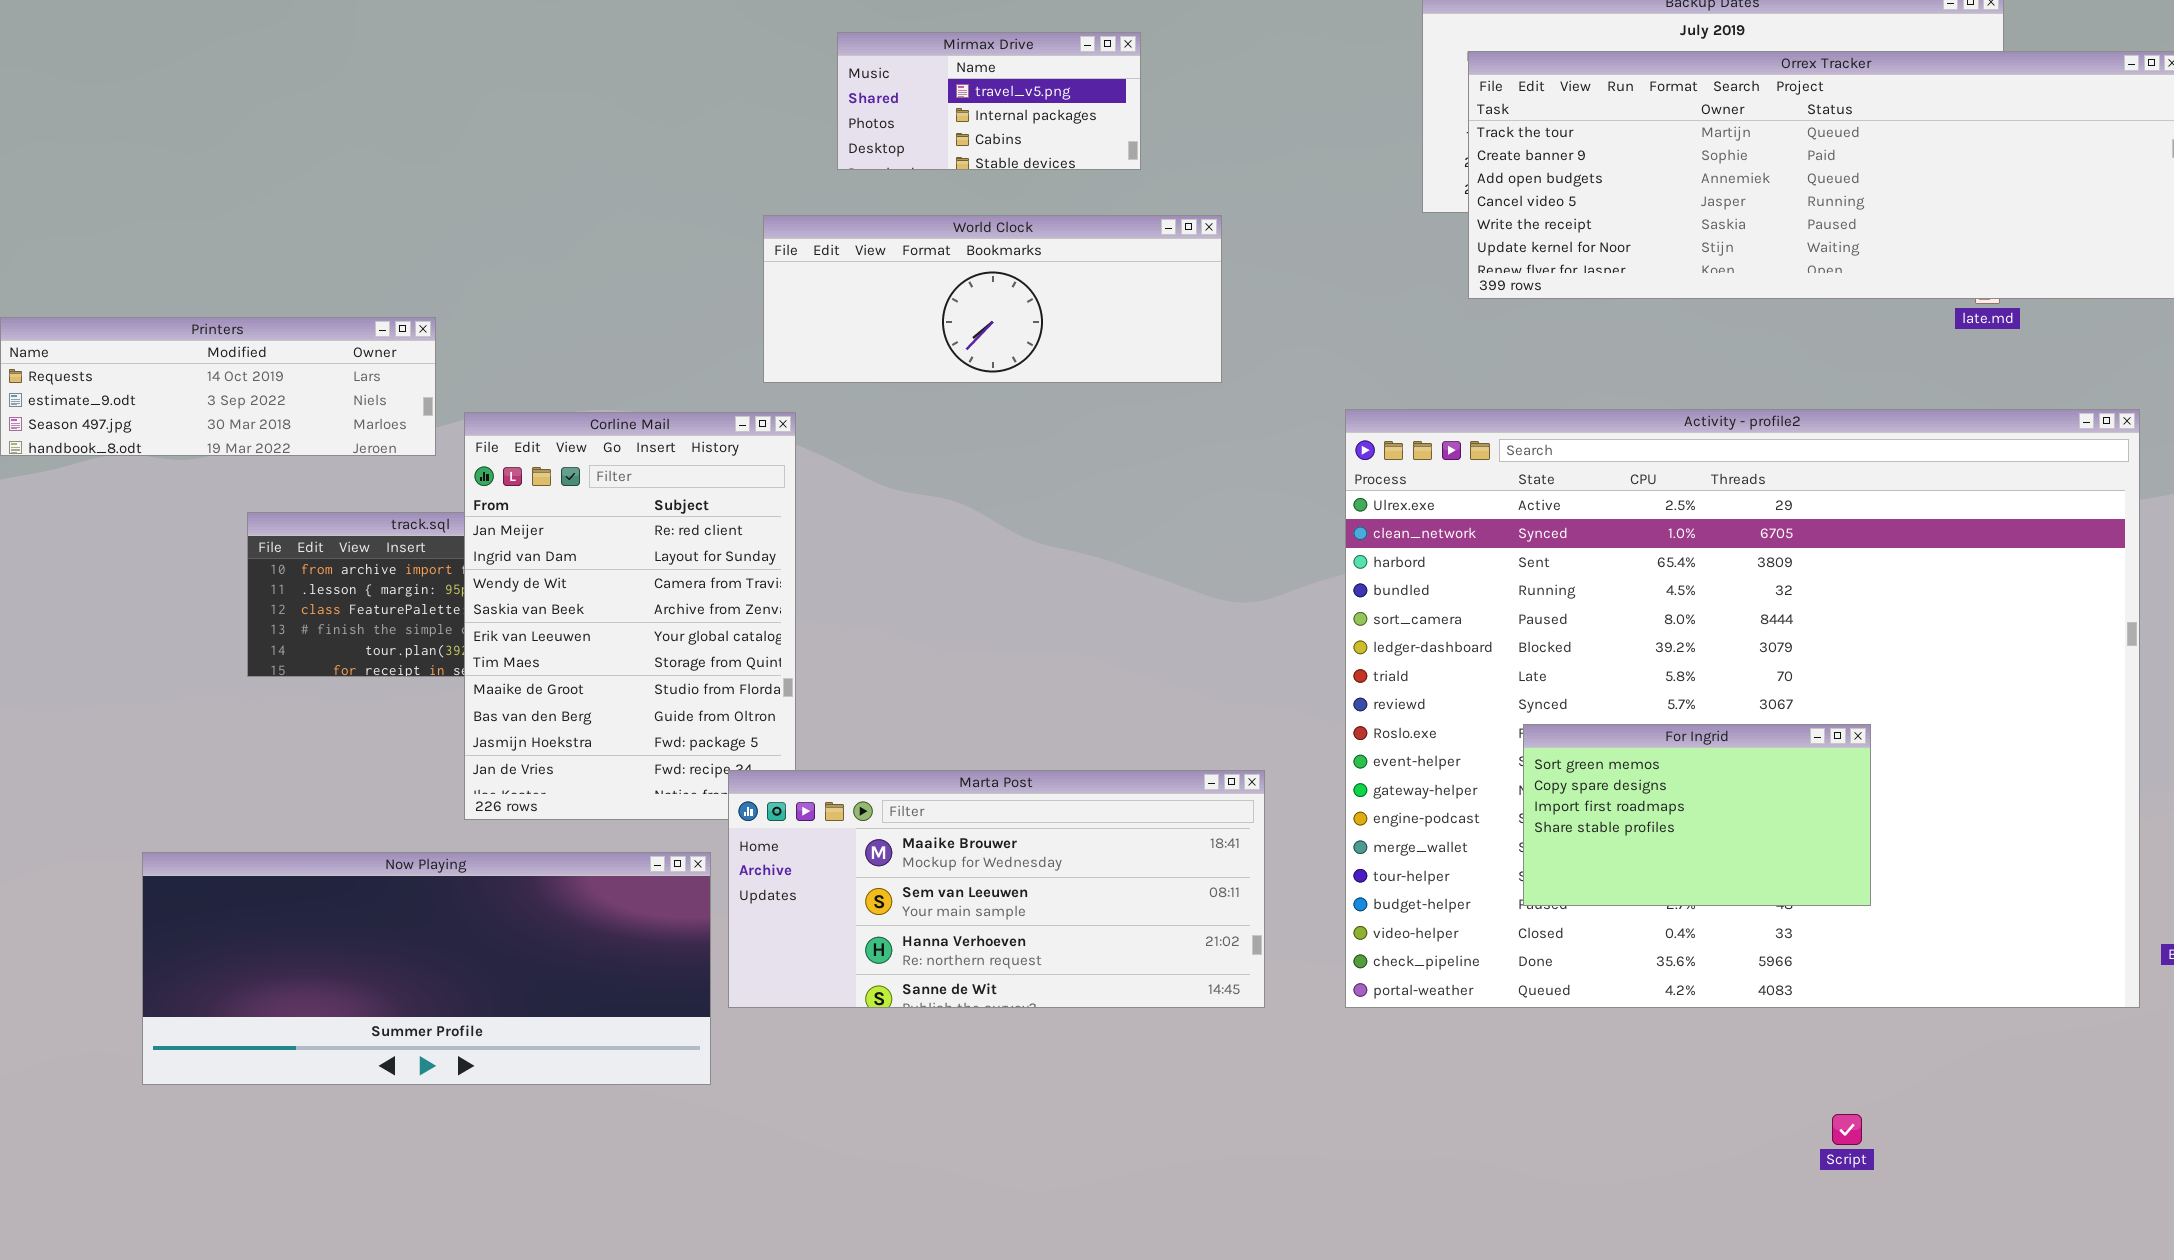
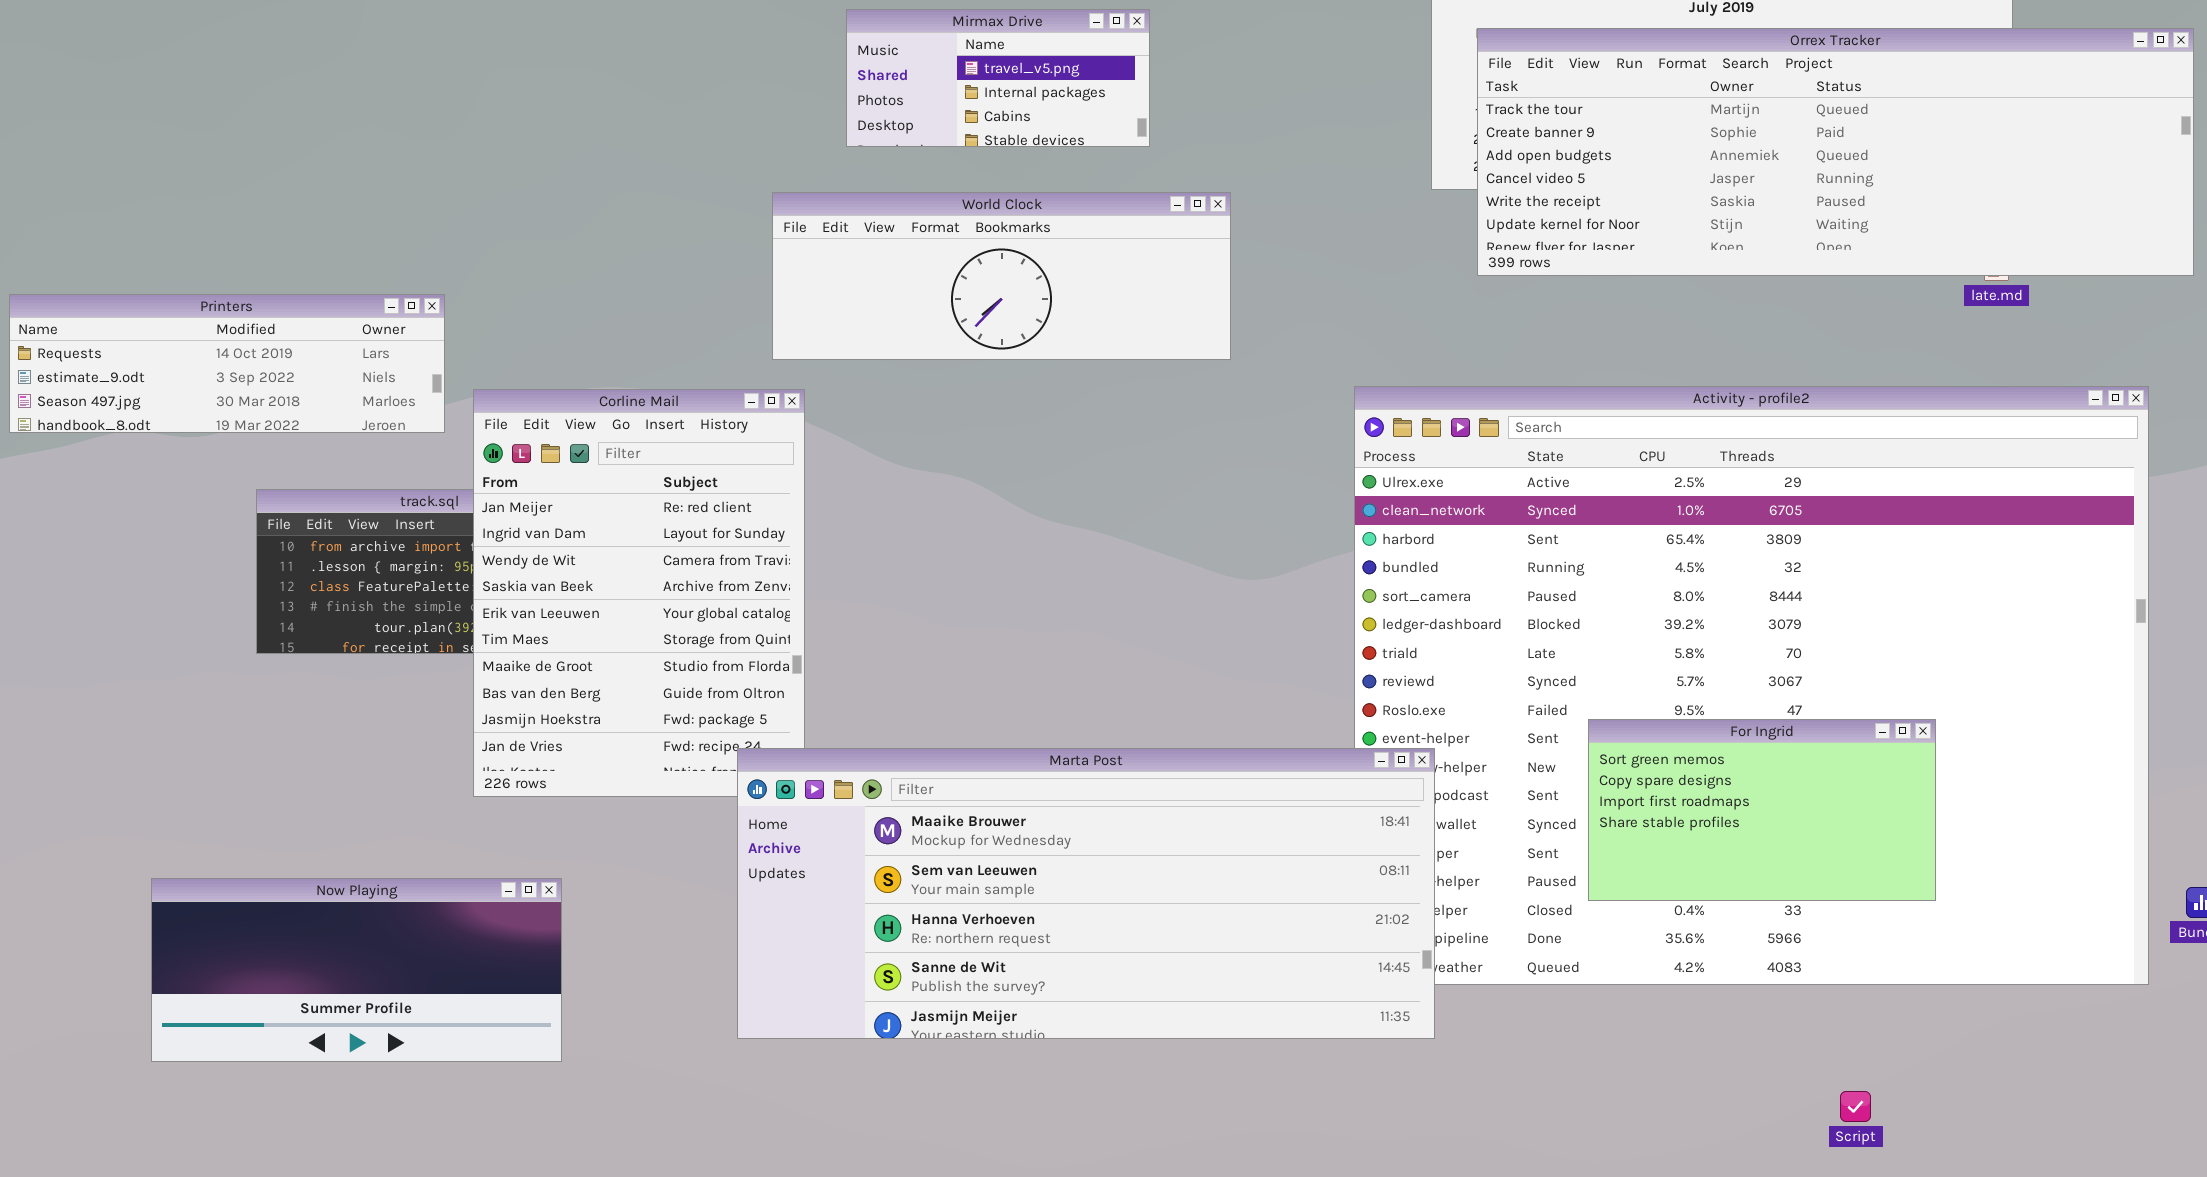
For Ingrid: [1523,724,1871,906] -> [1588,719,1936,901], moved
Marta Post: [728,770,1265,1008] -> [737,748,1435,1039], resized
Now Playing: [142,852,711,1085] -> [151,878,562,1062], resized

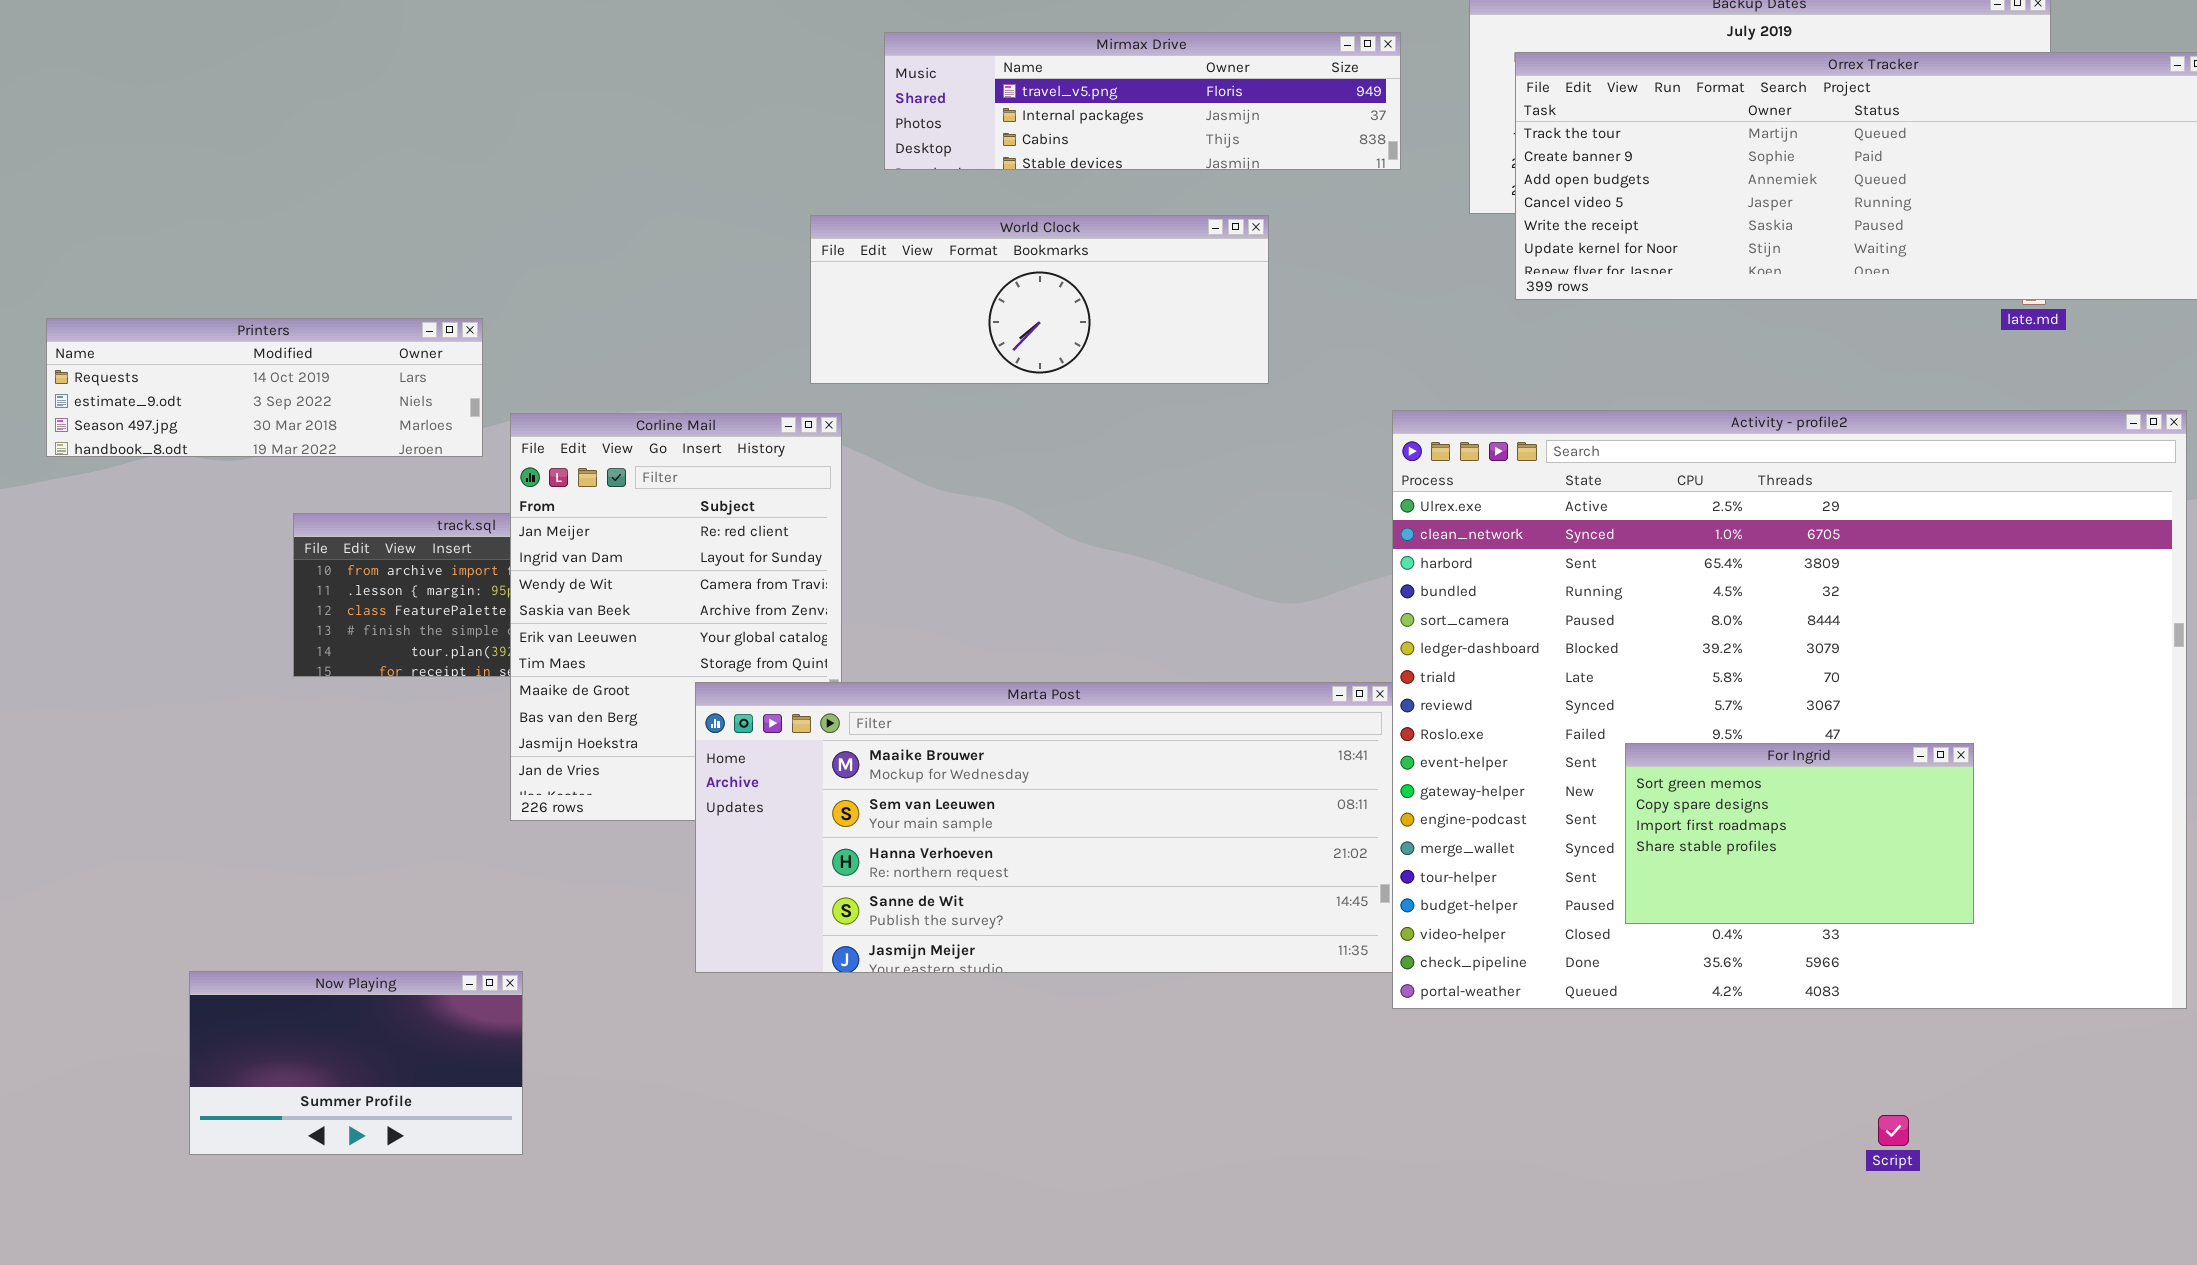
Mirmax Drive: [846,9,1150,147] -> [884,32,1401,170], resized
Marta Post: [737,748,1435,1039] -> [695,682,1393,973], moved
Now Playing: [151,878,562,1062] -> [189,971,523,1155], moved, resized

